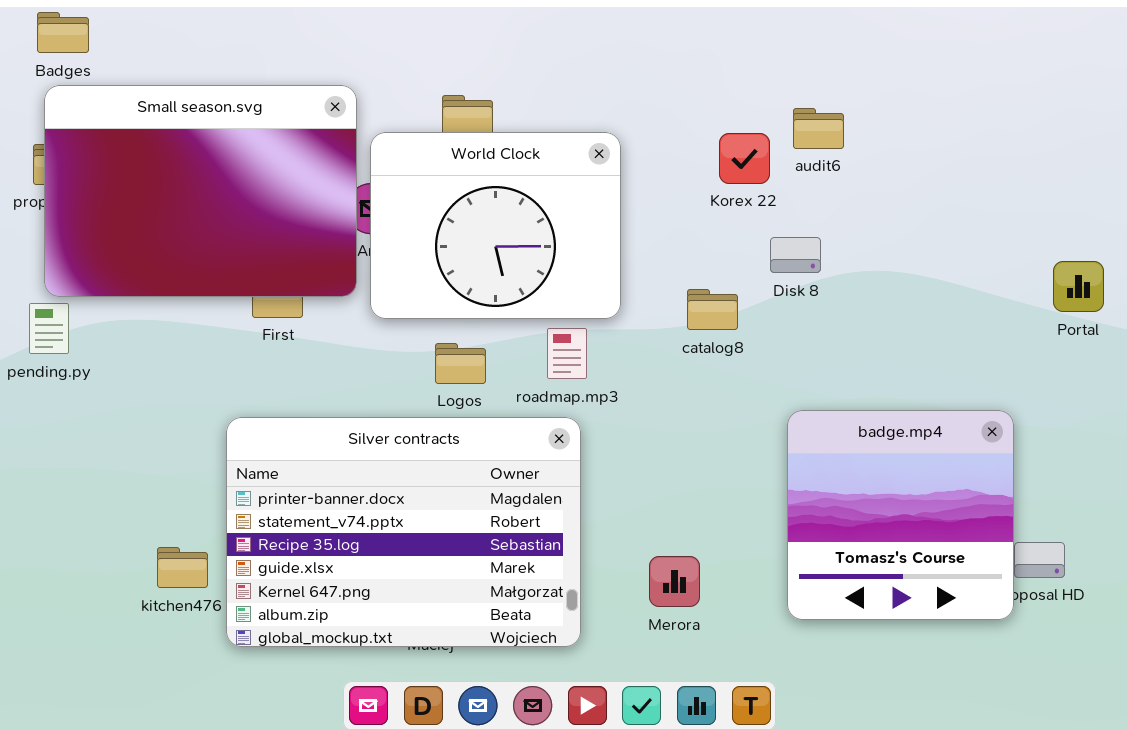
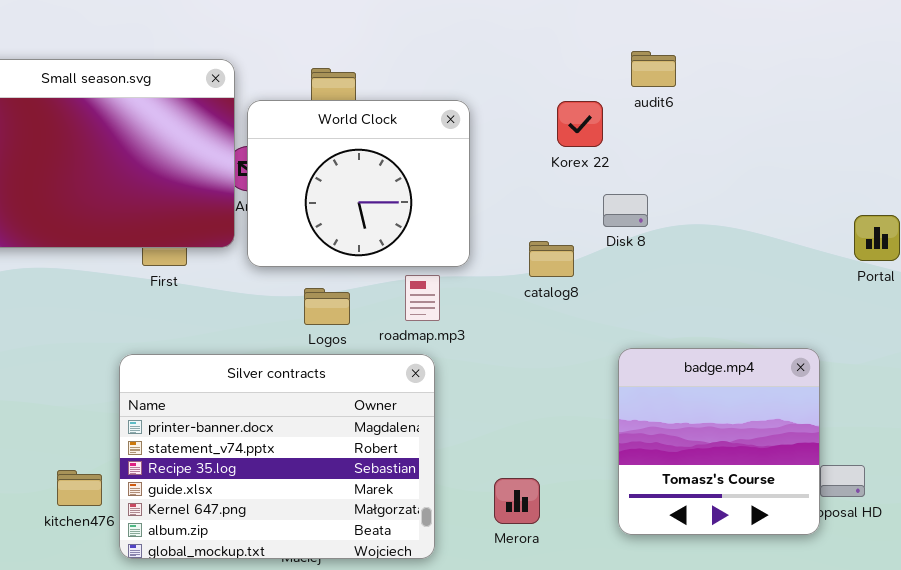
audit6: [793,108,844,149] -> [631,51,676,87], moved

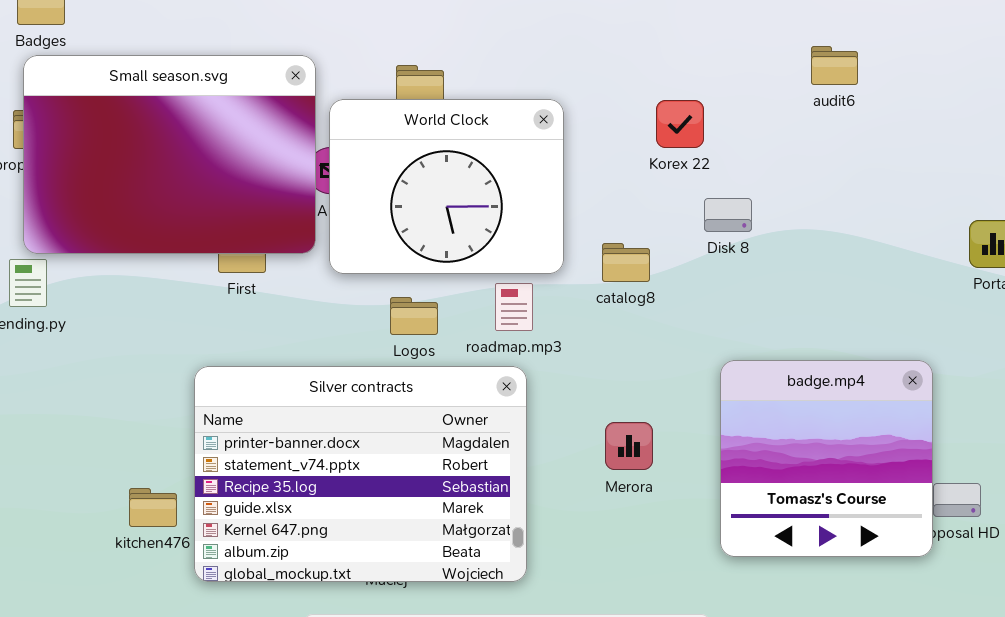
audit6: [631,51,676,87] -> [811,46,858,85], moved
catalog8: [529,241,574,277] -> [602,243,650,282], moved
Merora: [494,478,540,524] -> [605,422,653,470], moved

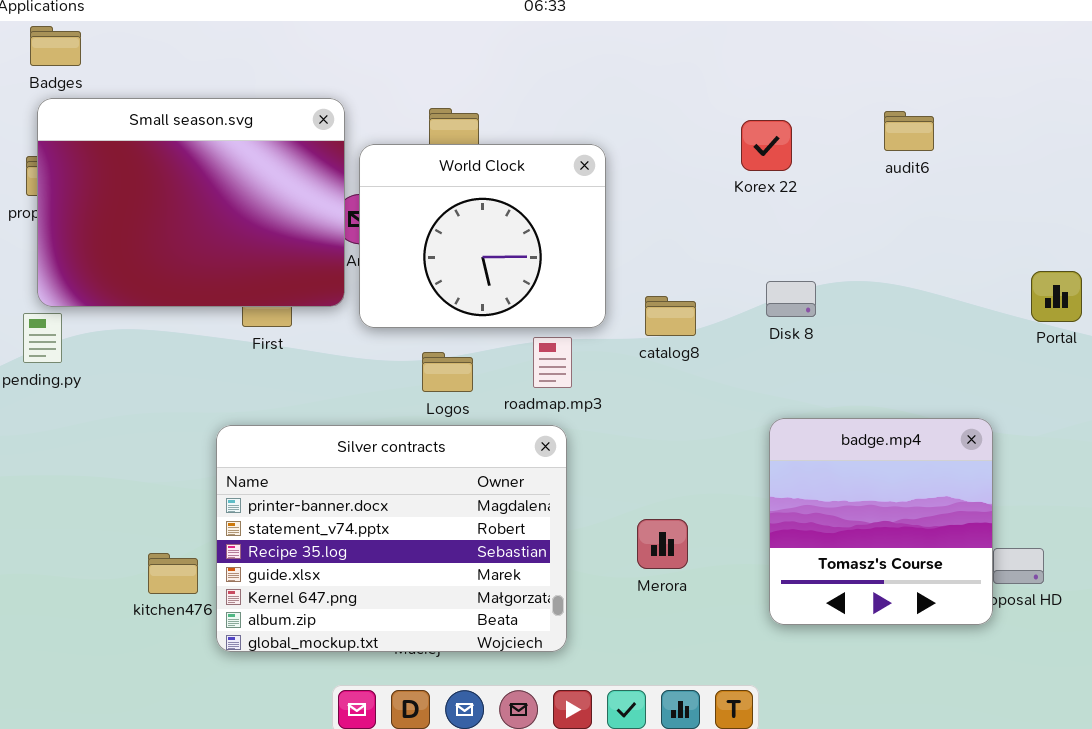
audit6: [811,46,858,85] -> [884,111,934,151], moved
Korex 22: [656,100,704,148] -> [741,120,792,171], moved
Disk 8: [704,198,752,232] -> [766,281,816,317], moved
Merora: [605,422,653,470] -> [637,519,688,569], moved

